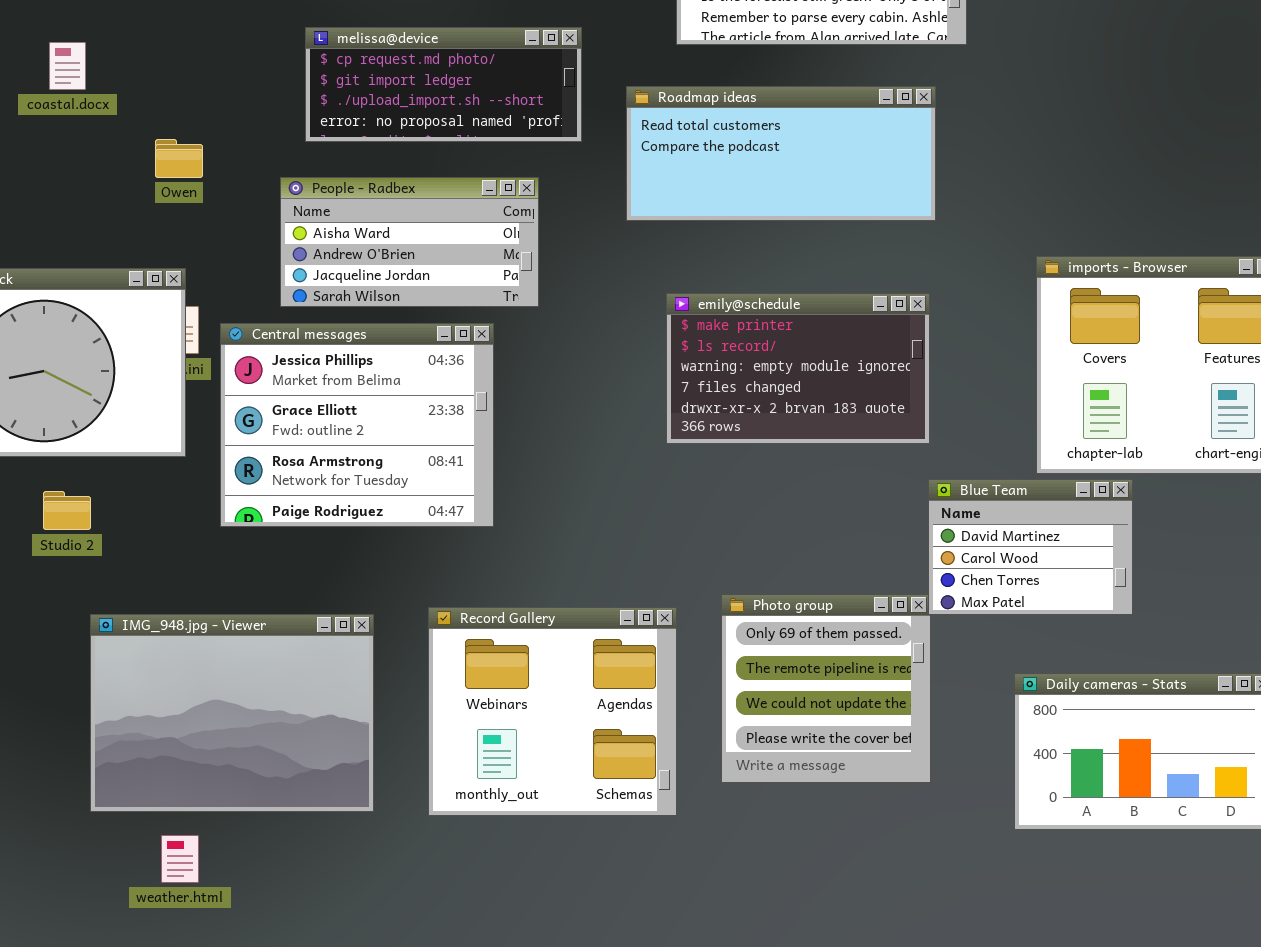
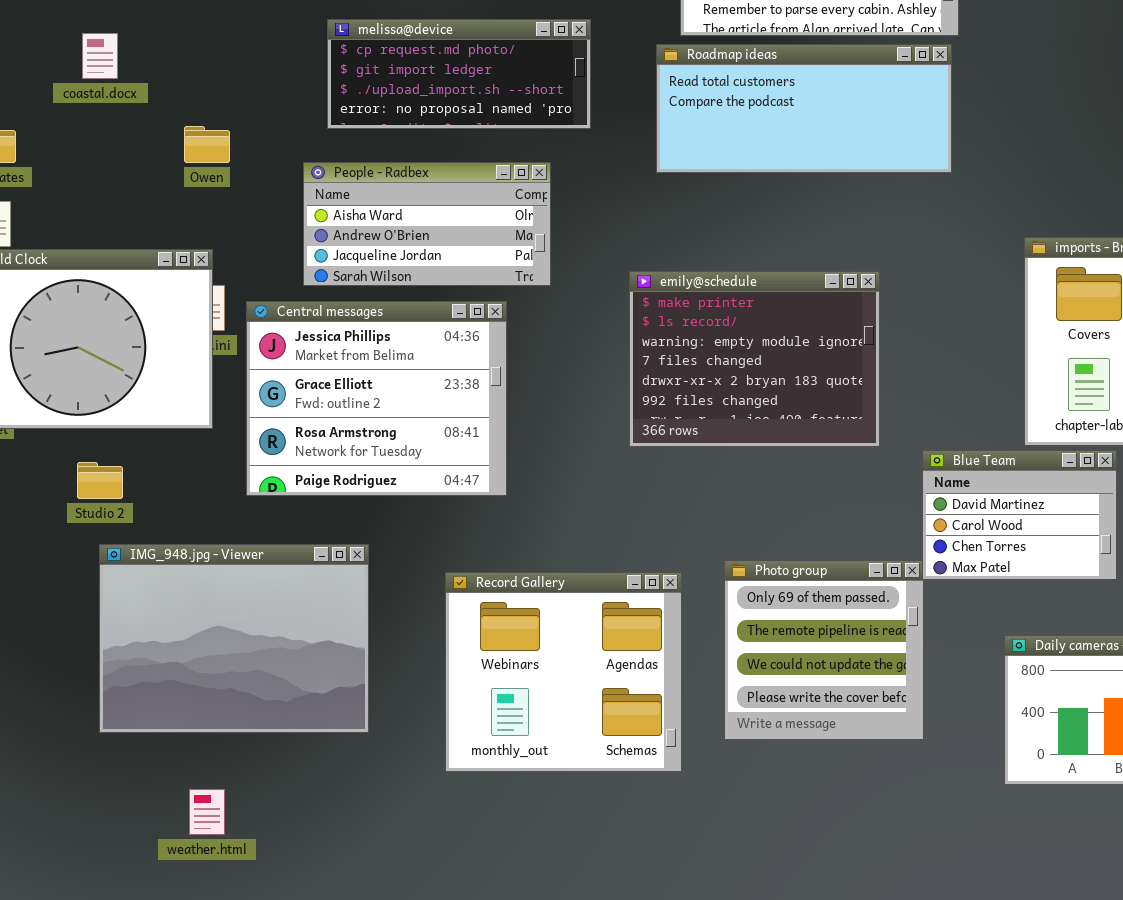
Roadmap ideas: [626,86,936,221] -> [656,44,952,173], moved
emily@schedule: [666,293,930,444] -> [629,271,880,447], moved, resized
IMG_948.jpg - Viewer: [90,614,374,812] -> [99,544,369,733], moved

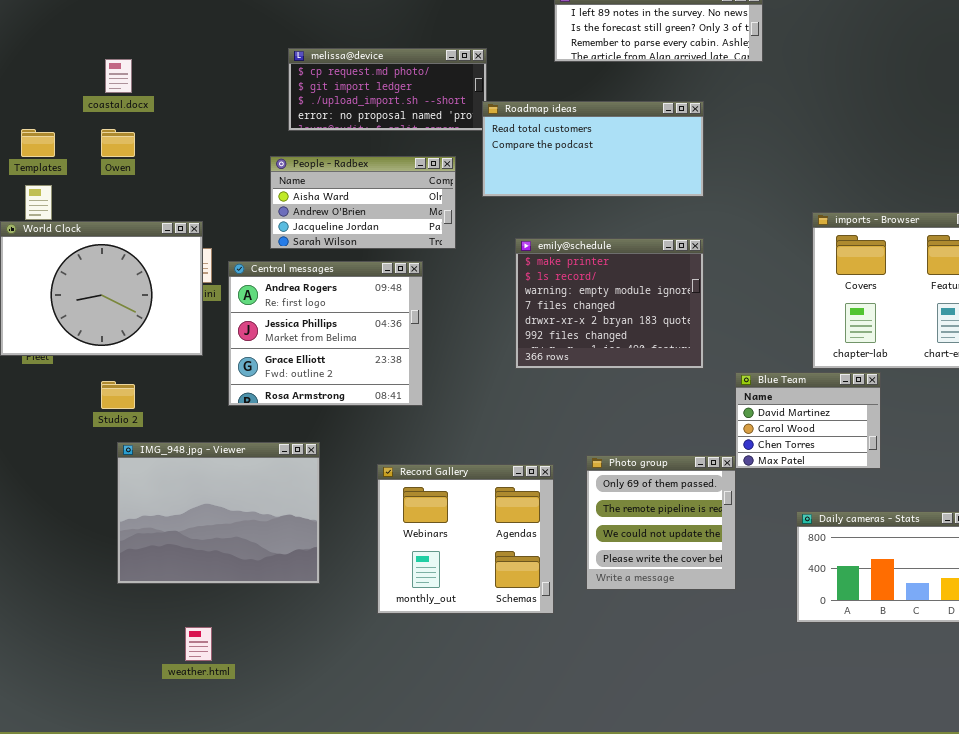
Roadmap ideas: [656,44,952,173] -> [482,101,704,197], moved
Owen: [184,126,230,163] -> [101,129,135,157], moved
Central messages: [246,301,507,496] -> [228,261,423,406], scrolled up 1 row

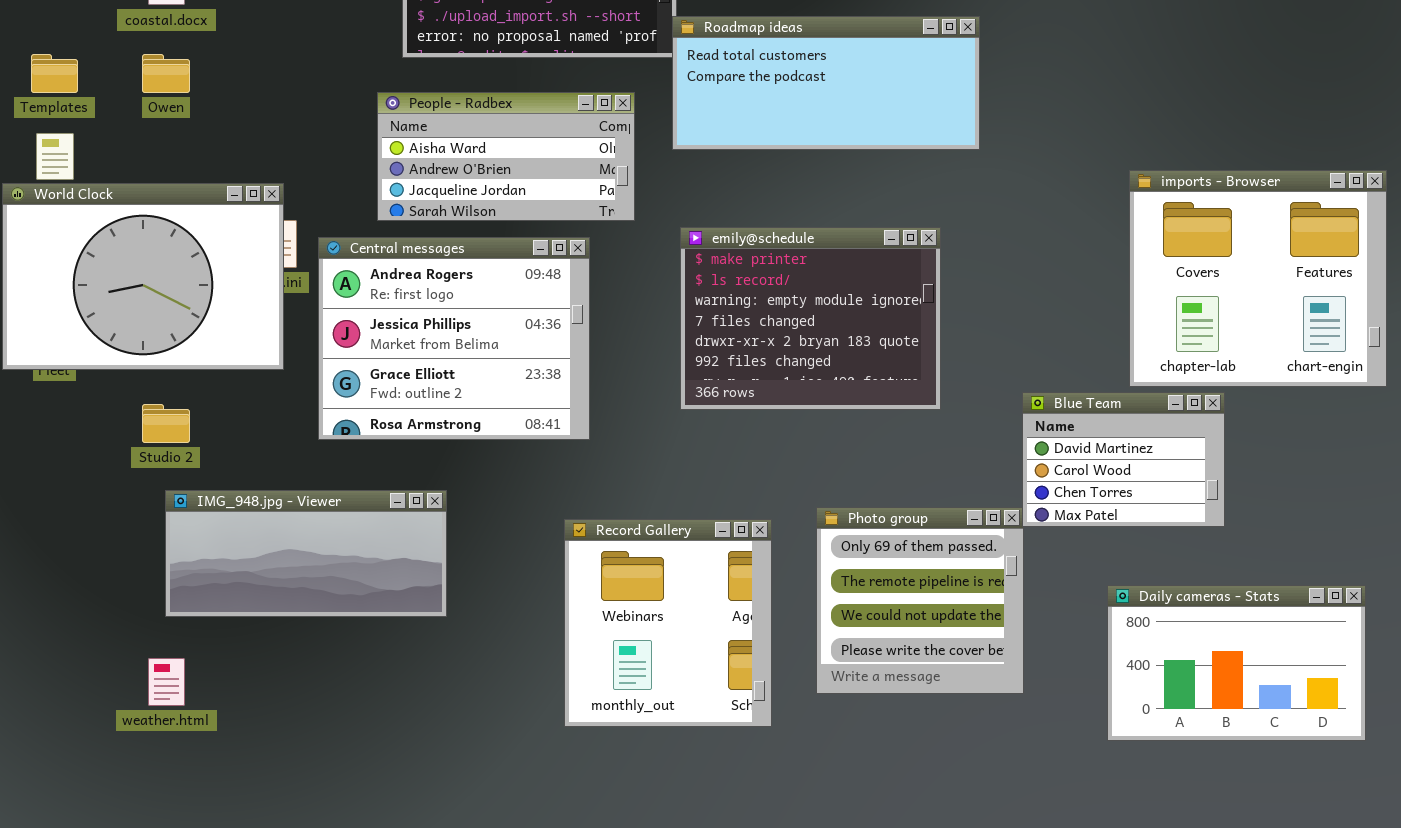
emily@schedule: [515,238,704,369] -> [680,227,941,410], moved
IMG_948.jpg - Viewer: [117,442,320,584] -> [165,490,447,617], resized
Record Gallery: [377,464,554,614] -> [564,519,772,727], resized
weather.html: [185,627,212,661] -> [148,658,185,706], moved

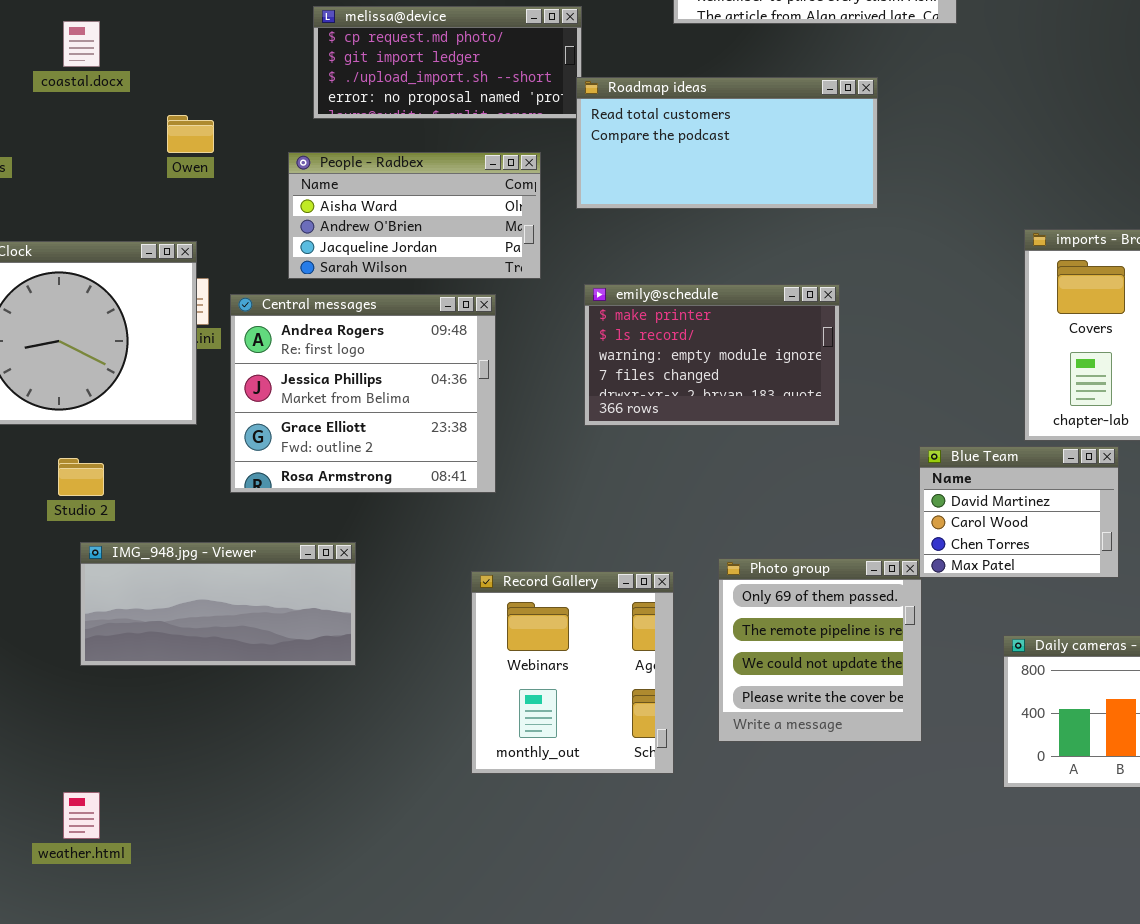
Owen: [142,54,190,93] -> [167,115,214,153], moved
emily@schedule: [680,227,941,410] -> [584,284,840,426], resized
weather.html: [148,658,185,706] -> [63,792,100,839], moved

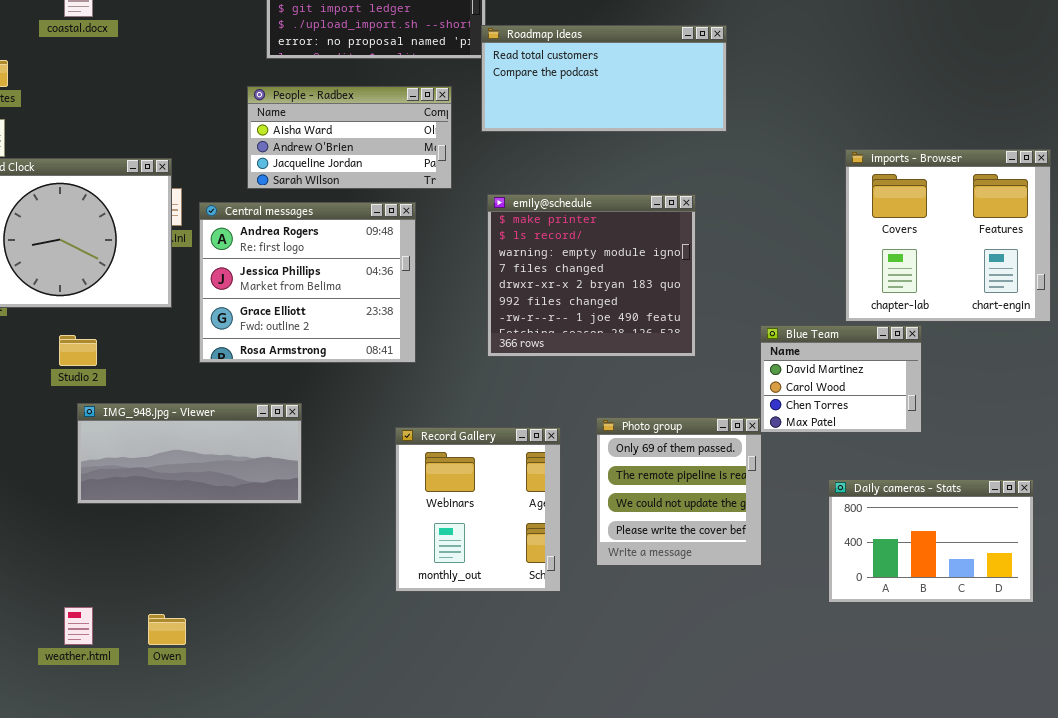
Owen: [167,115,214,153] -> [148,614,186,645], moved
emily@schedule: [584,284,840,426] -> [487,194,696,357], resized

